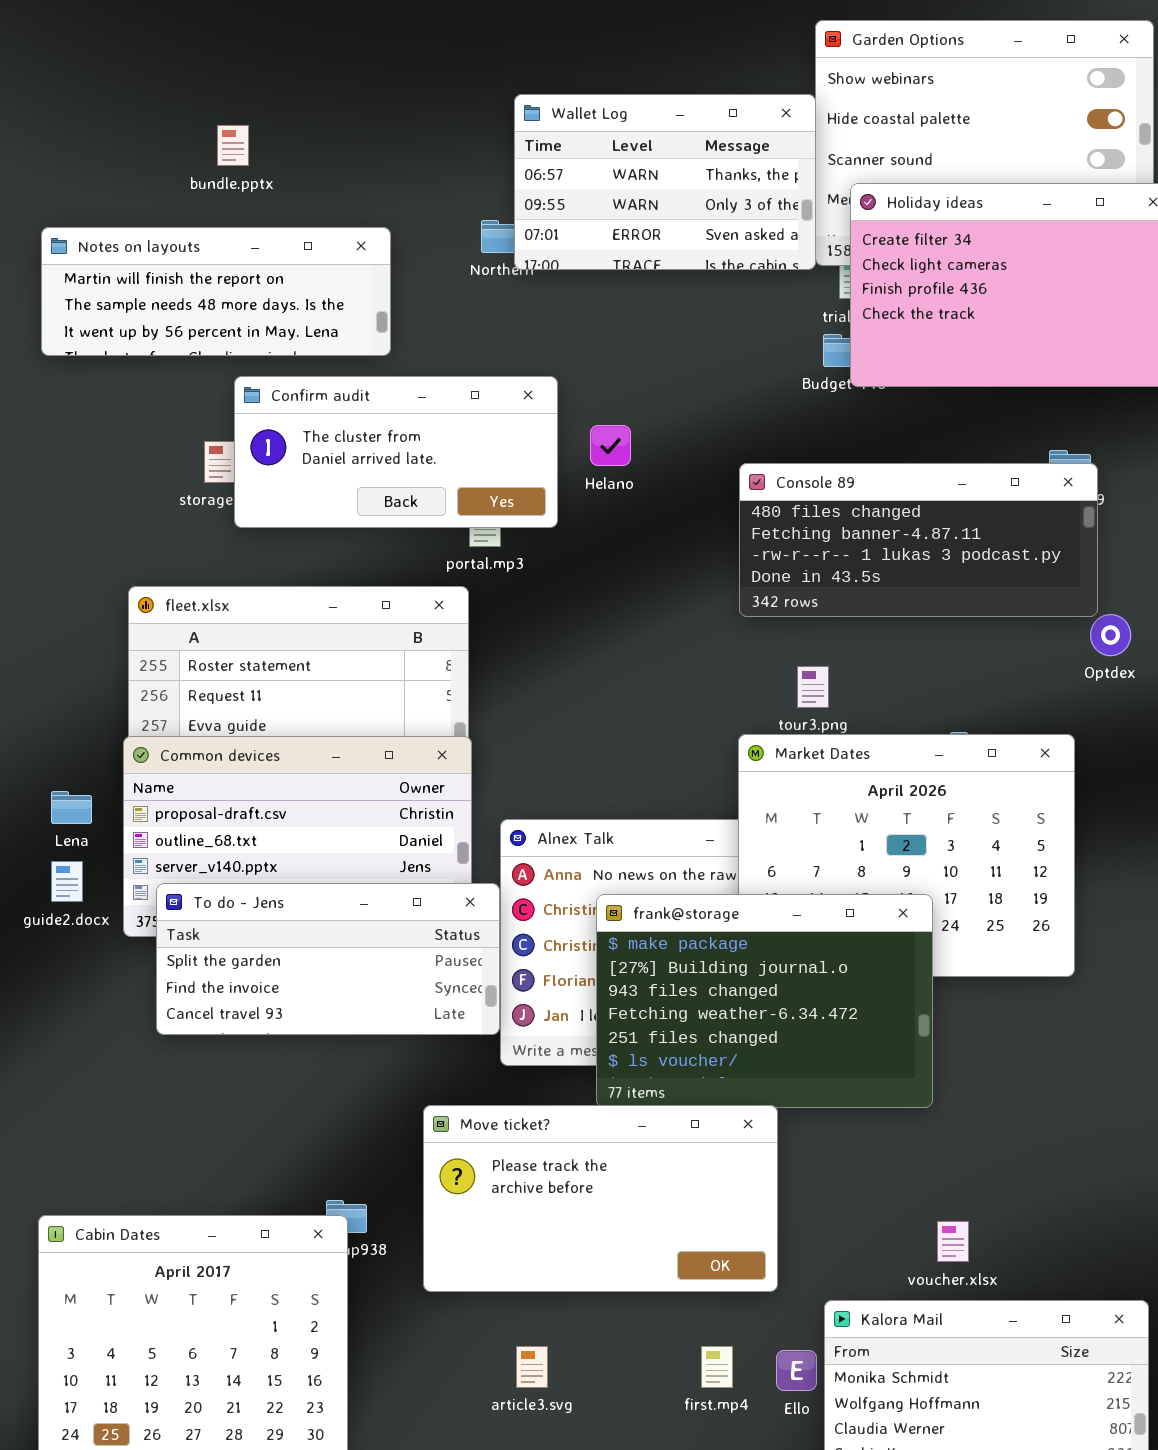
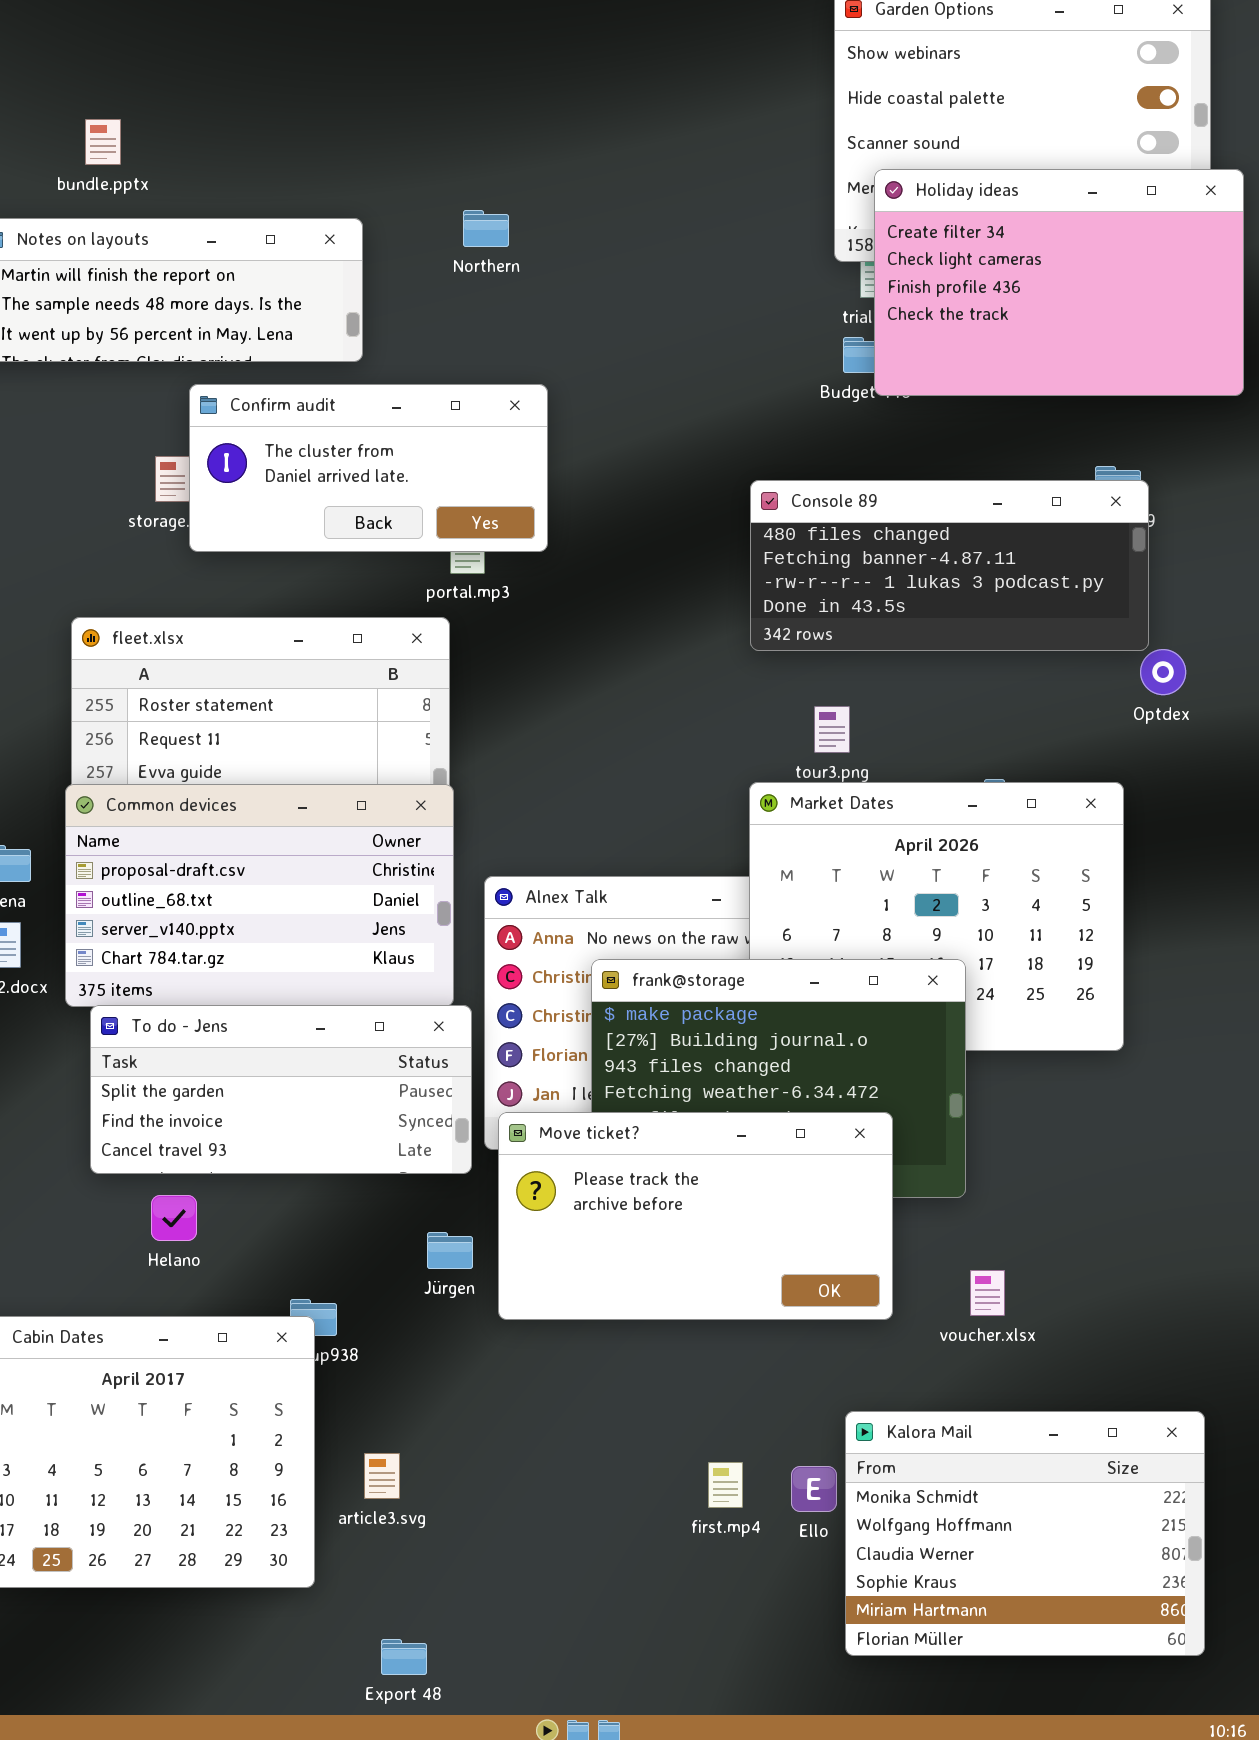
Wallet Log: [514,94,816,270] -> none, closed
bundle.pptx: [217,125,249,166] -> [85,119,121,165], moved
Helano: [590,425,631,466] -> [151,1195,197,1241], moved
To do - Jens: [156,883,500,1035] -> [90,1005,472,1174], moved
Move ticket?: [423,1105,778,1292] -> [498,1112,893,1320], moved
voucher.xlsx: [937,1221,969,1262] -> [970,1270,1005,1316], moved
article3.svg: [516,1346,548,1388] -> [364,1453,400,1499], moved

